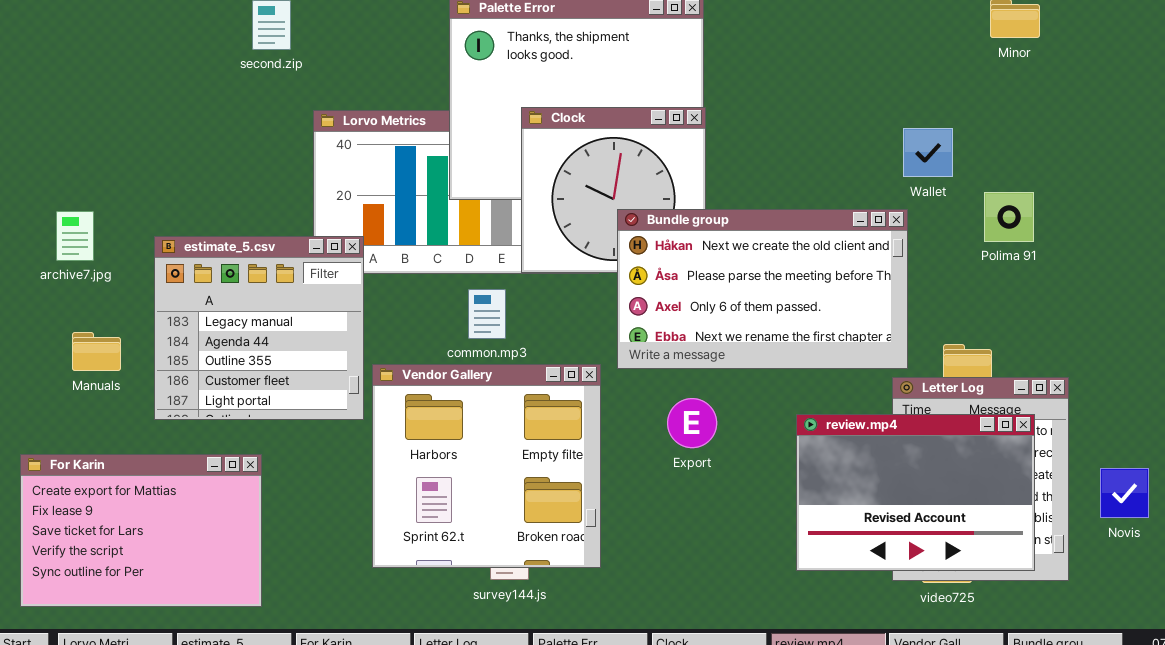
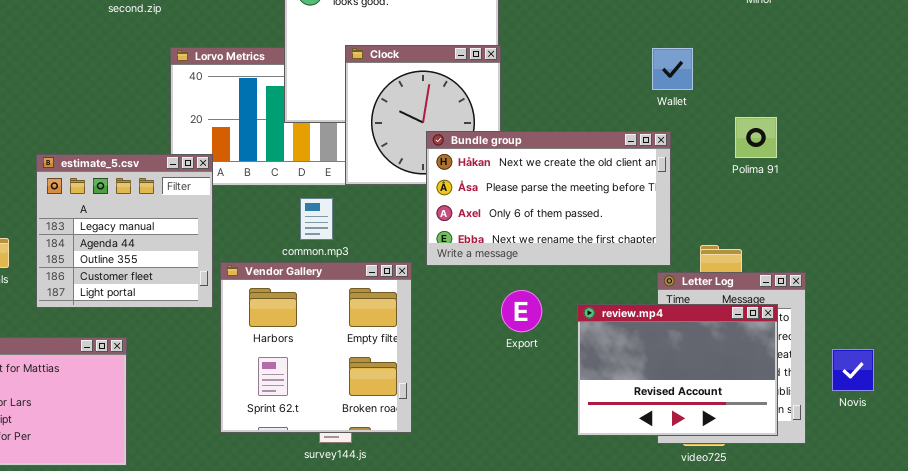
Wallet: [903,128,953,177] -> [652,48,693,90], moved
Export: [667,398,717,448] -> [501,290,542,332], moved

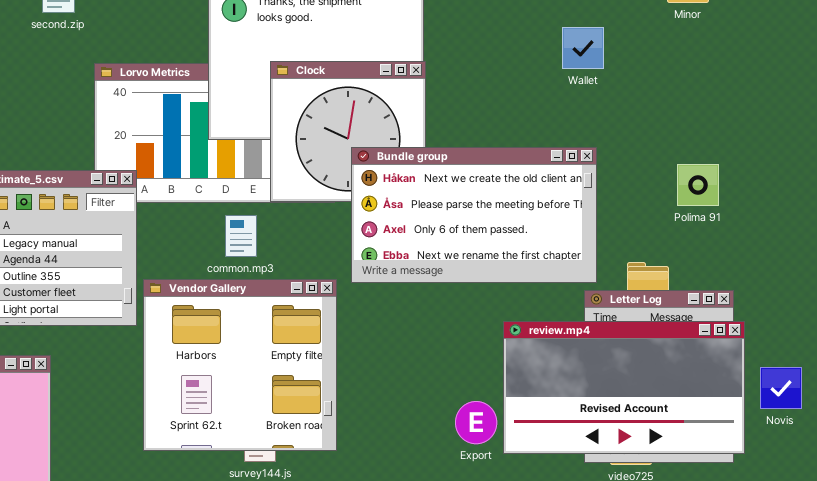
Wallet: [652,48,693,90] -> [562,27,604,69], moved
Polima 91: [735,117,777,158] -> [677,164,719,206], moved
Export: [501,290,542,332] -> [455,401,497,444], moved
review.mp4: [577,304,778,436] -> [503,321,745,454], resized

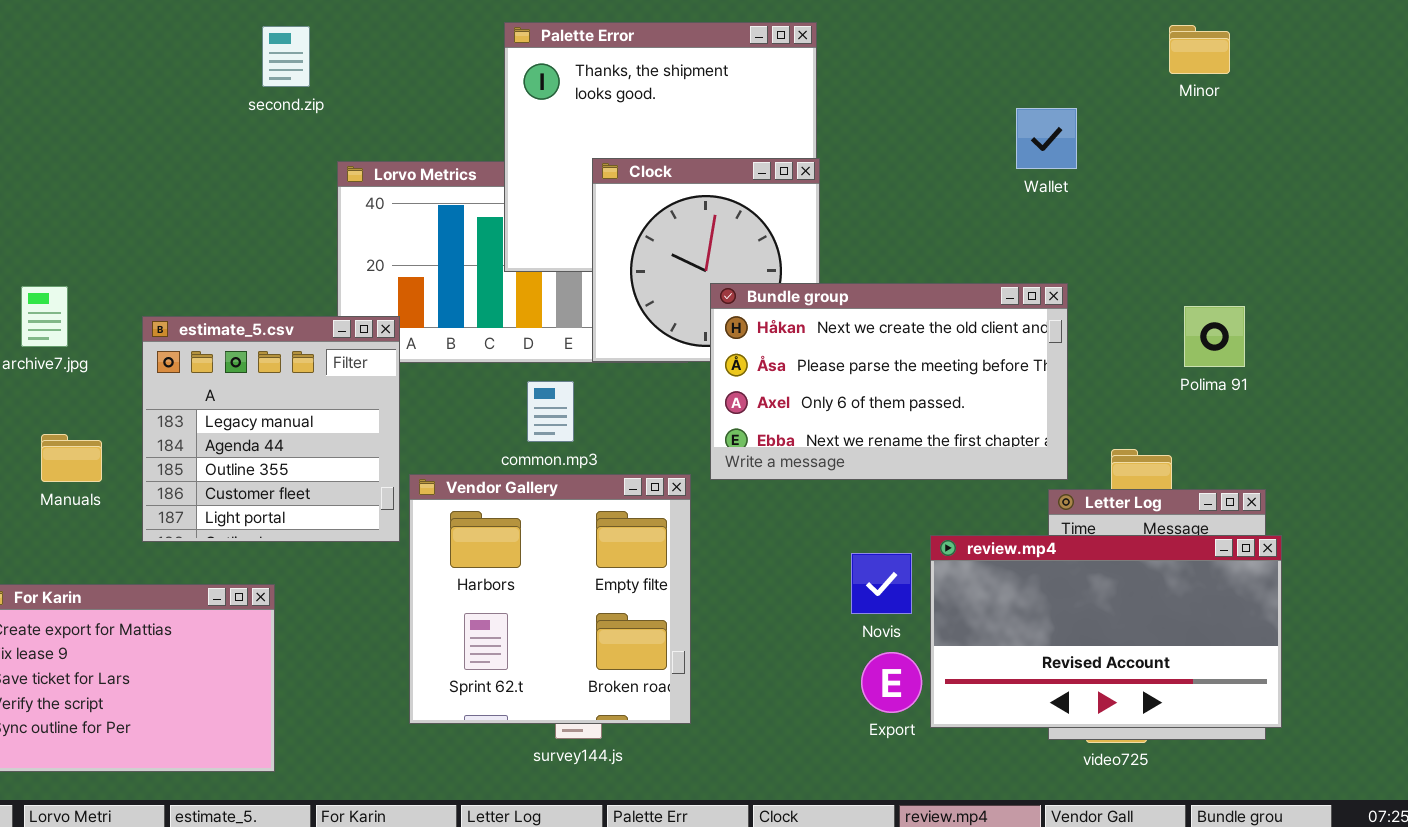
Novis: [760,367,802,409] -> [851,553,912,614], moved

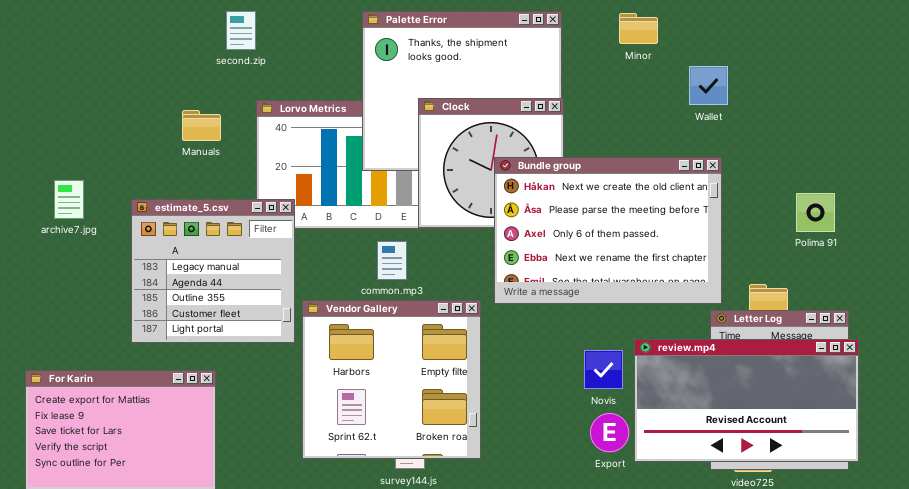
Minor: [1169,25,1230,74] -> [619,13,658,44], moved
second.zip: [262,26,310,87] -> [226,11,256,50], moved
Bundle group: [710,283,1068,480] -> [494,157,722,304], resized
Manuals: [41,434,102,482] -> [182,110,221,141], moved

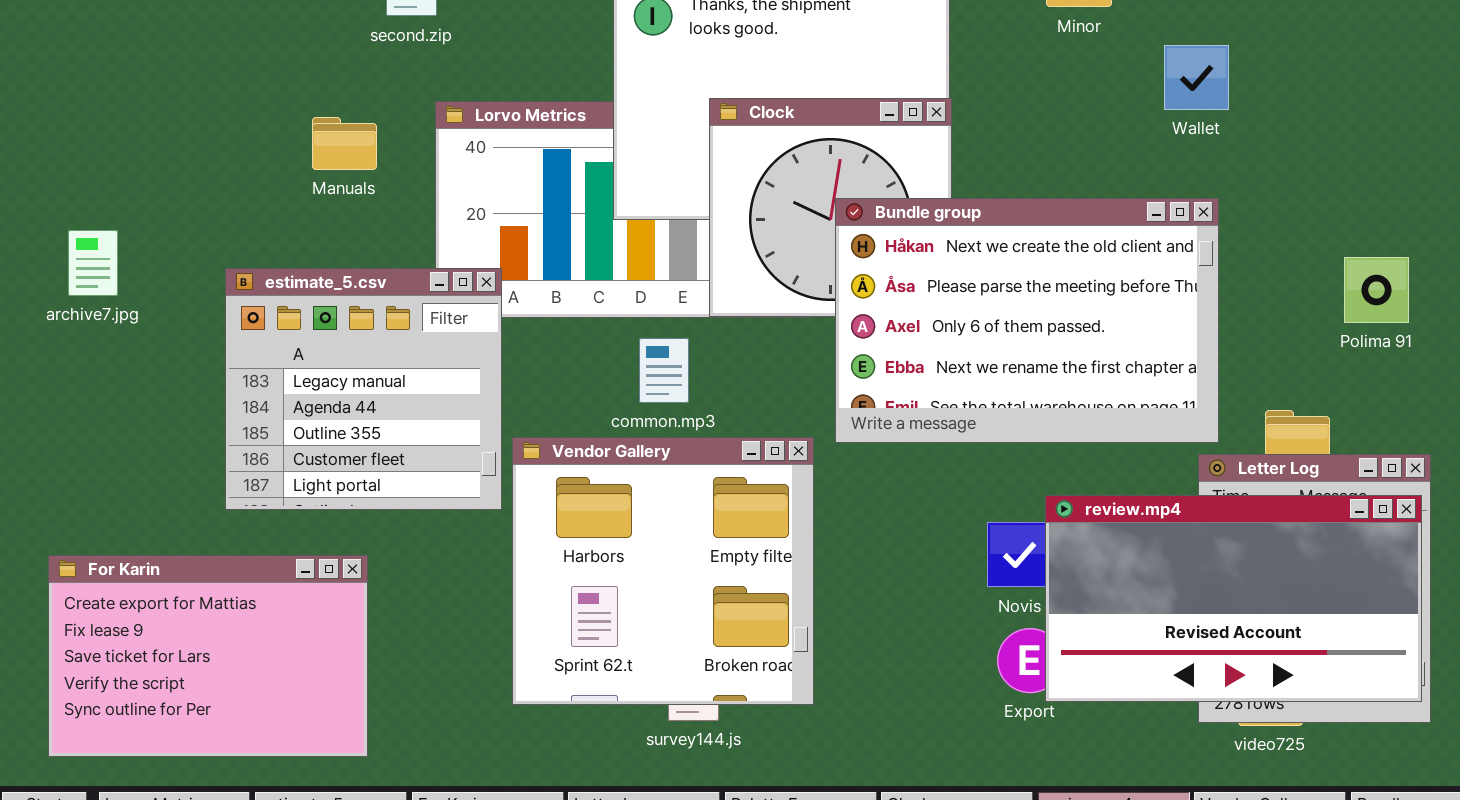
archive7.jpg: [54,180,84,219] -> [68,230,118,296], moved
review.mp4: [634,339,859,462] -> [1045,495,1422,702], moved

